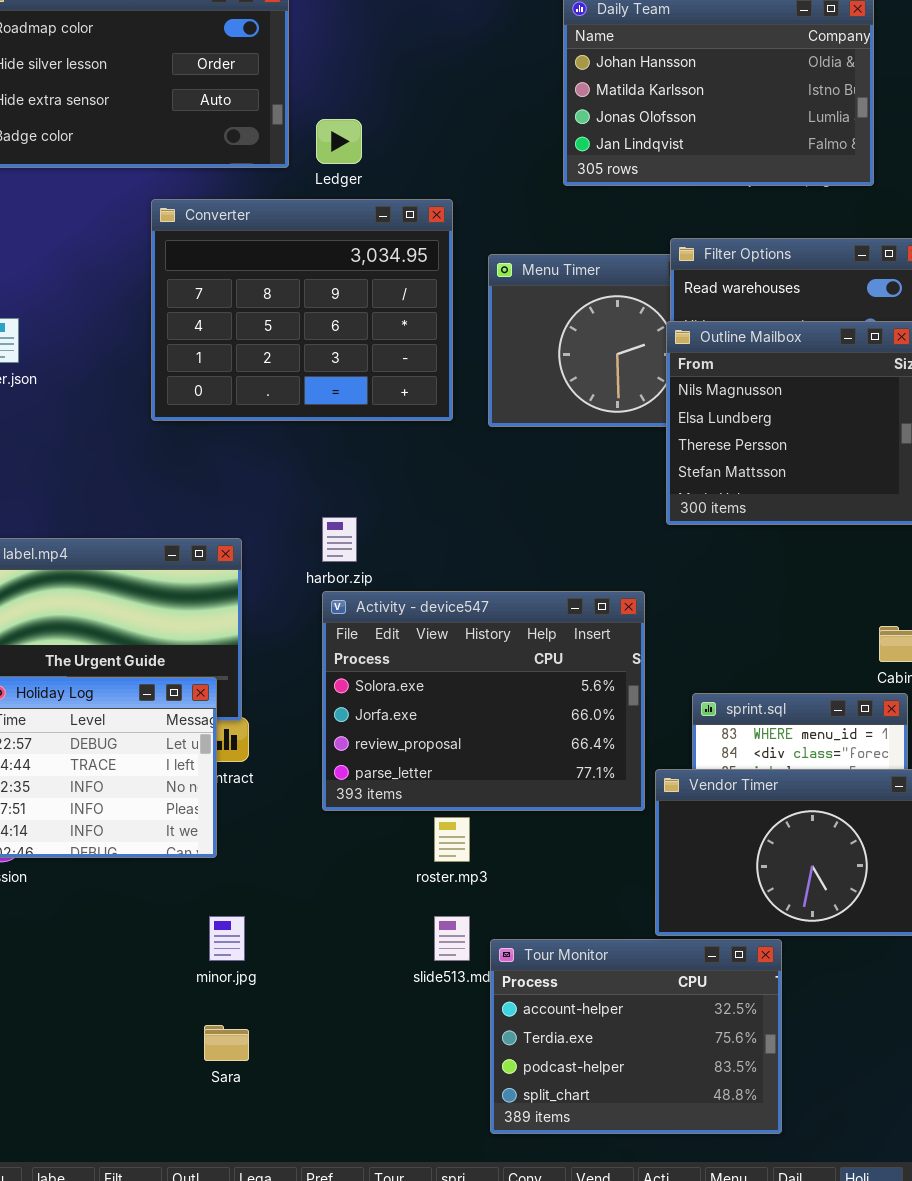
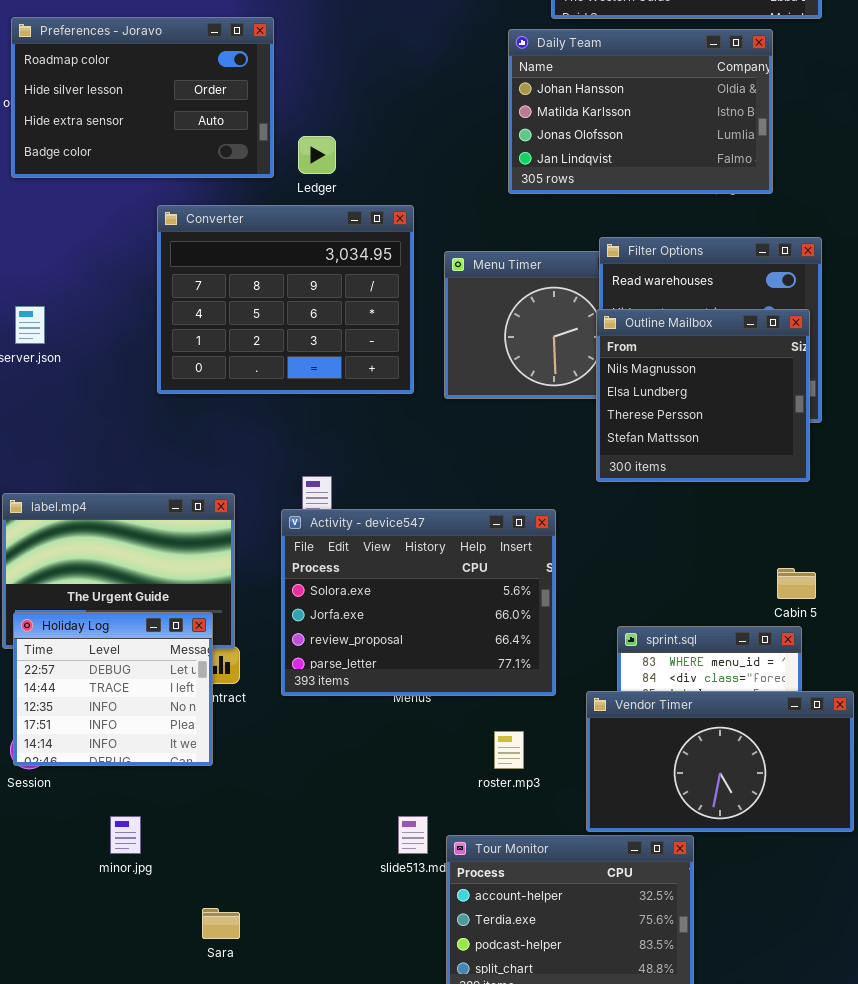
Activity - device547: [322,591,645,811] -> [281,509,556,696], moved
roster.mp3: [434,817,470,862] -> [494,731,524,769], moved
minor.jpg: [209,916,245,961] -> [110,816,141,854], moved

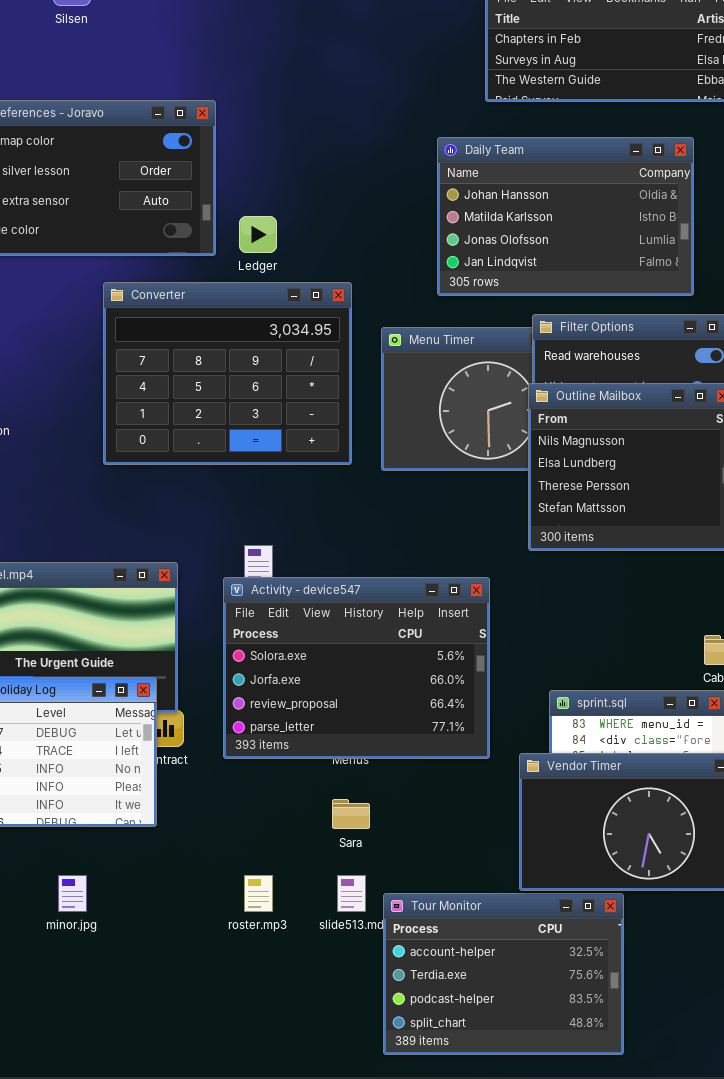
Daily Team: [508,29,773,194] -> [437,137,694,296], moved
roster.mp3: [494,731,524,769] -> [244,875,273,912], moved
Sara: [202,908,240,939] -> [332,799,370,829], moved

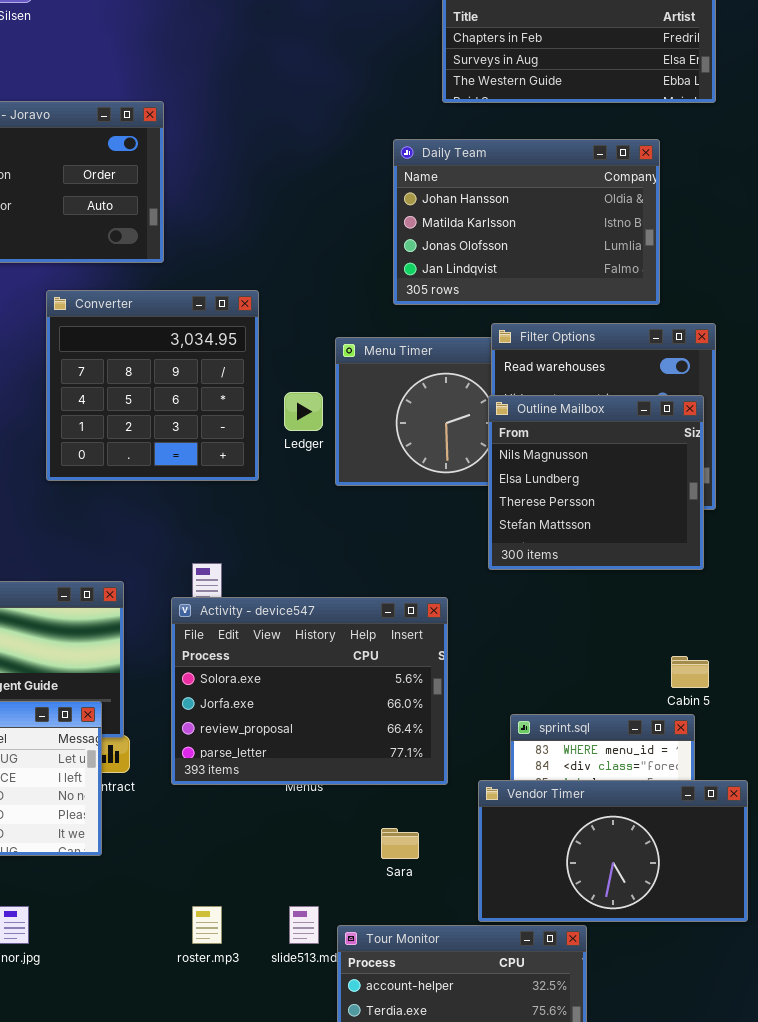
Ledger: [239,216,277,253] -> [284,392,323,431], moved
Converter: [103,282,352,465] -> [46,290,259,481], resized
Sara: [332,799,370,829] -> [381,828,419,859], moved

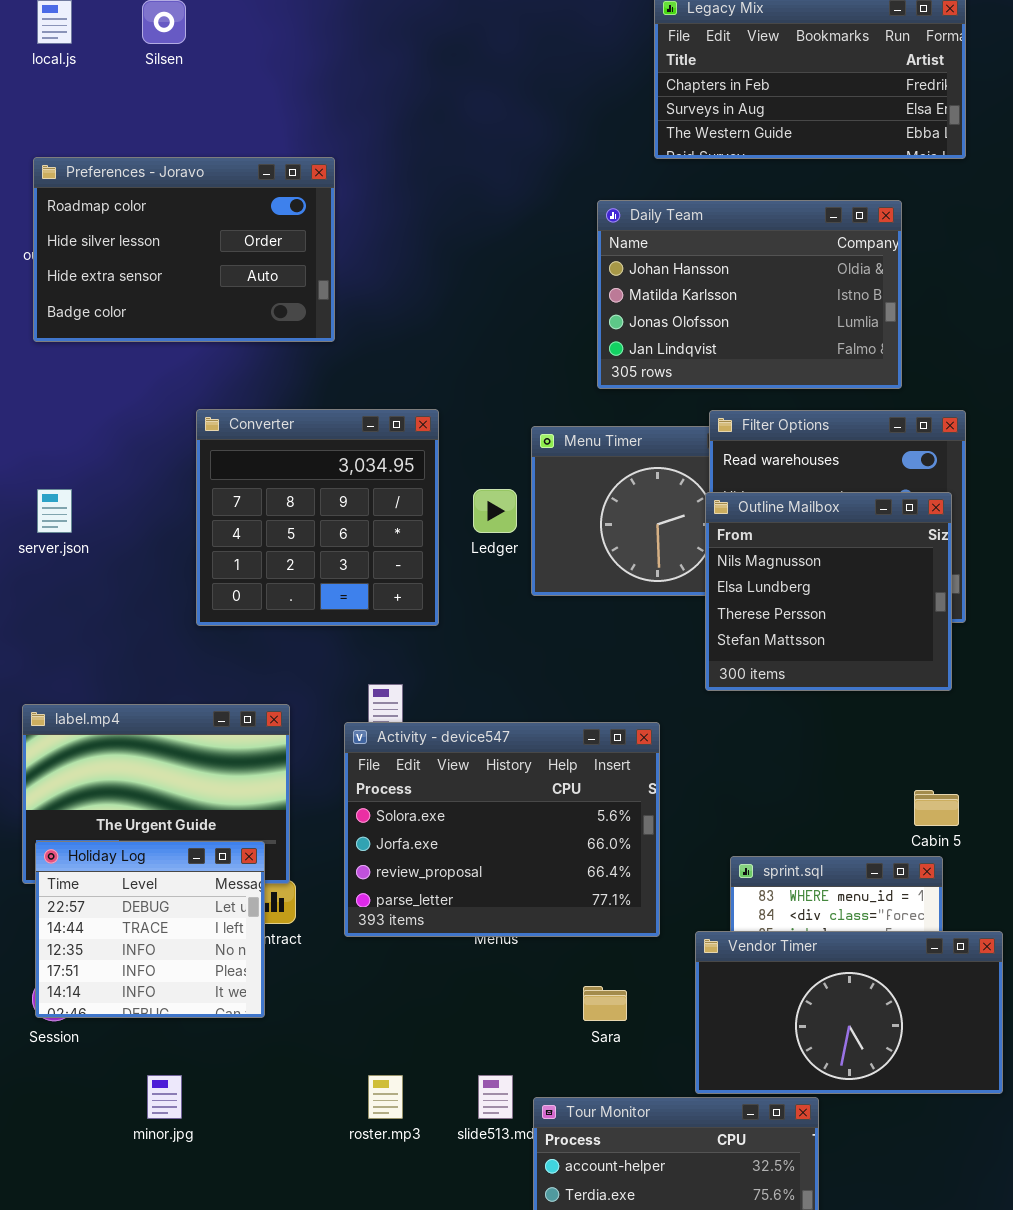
Converter: [46,290,259,481] -> [196,409,439,626], moved

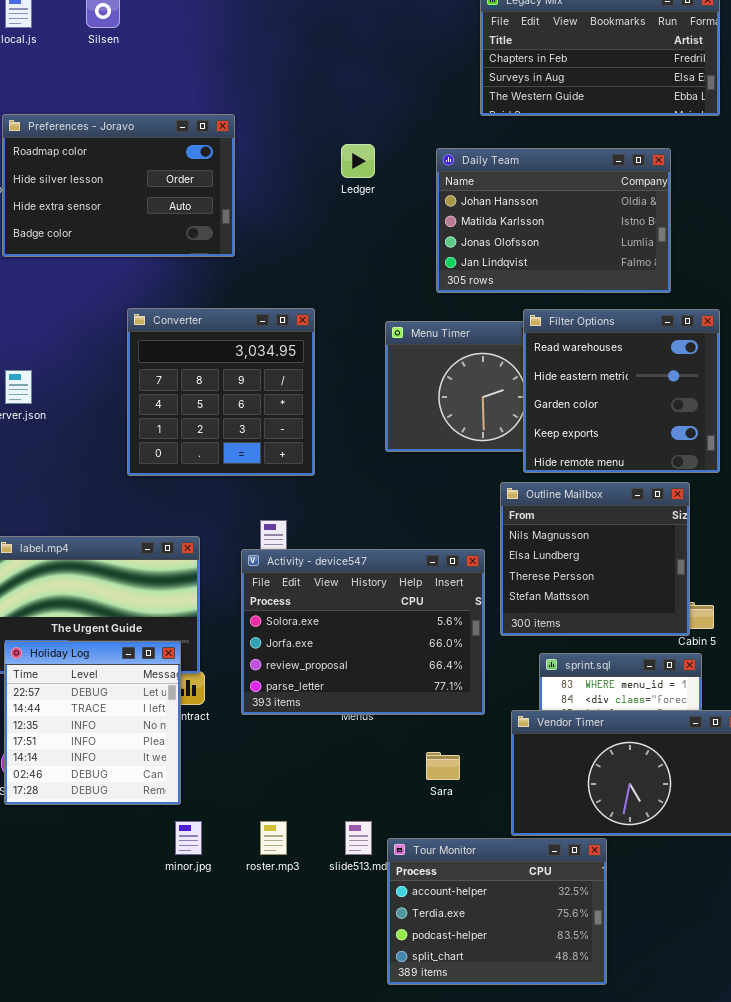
Ledger: [473,489,517,533] -> [341,144,375,178], moved
Outline Mailbox: [705,492,952,691] -> [500,482,690,636], moved
Holiday Log: [35,841,265,1018] -> [4,641,181,805], resized
minor.jpg: [147,1075,182,1119] -> [175,821,202,855], moved

